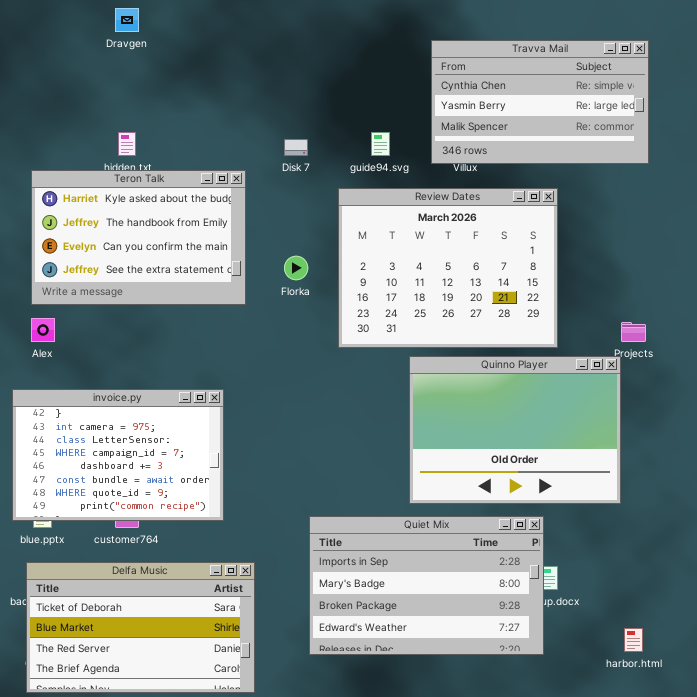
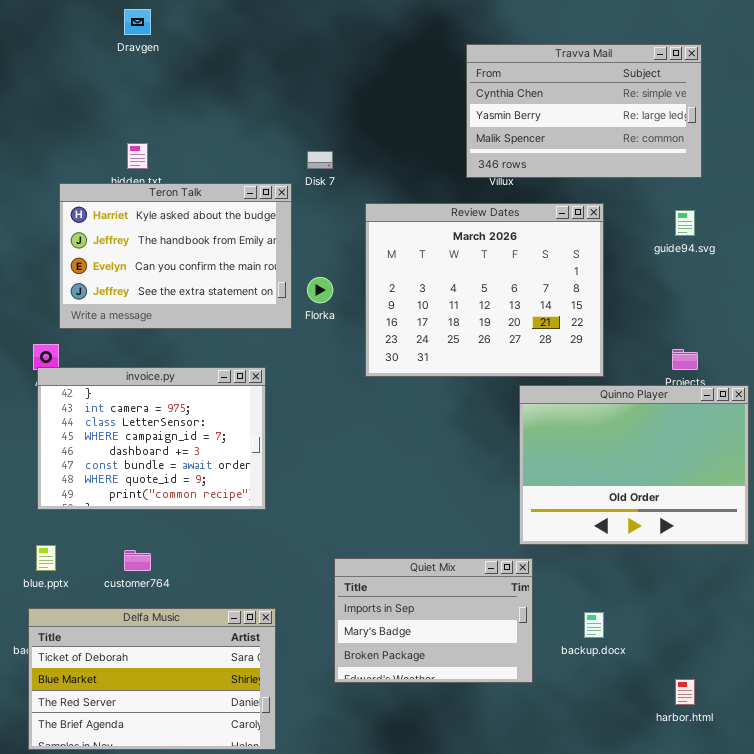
guide94.svg: [371,132,390,156] -> [675,210,695,236], moved
Teron Talk: [31,170,246,305] -> [59,183,292,329], moved
Quinno Player: [409,356,621,504] -> [519,385,749,545], moved
invoice.py: [12,389,224,521] -> [37,367,266,510], moved
Quiet Mix: [309,516,544,655] -> [334,558,533,683], resized

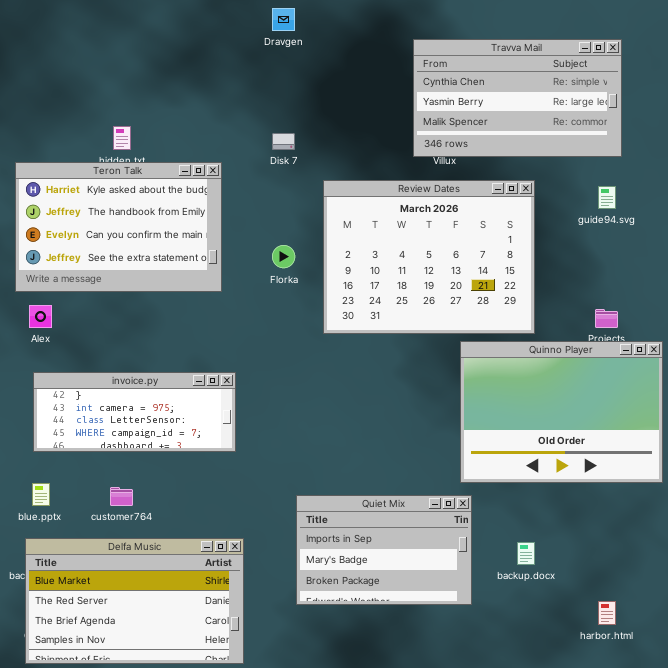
Dravgen: [124,9,151,35] -> [272,8,295,31], moved
Teron Talk: [59,183,292,329] -> [15,162,222,292], moved
invoice.py: [37,367,266,510] -> [33,372,236,452], resized
Delfa Music: [28,608,276,750] -> [25,538,244,664], scrolled down 1 row

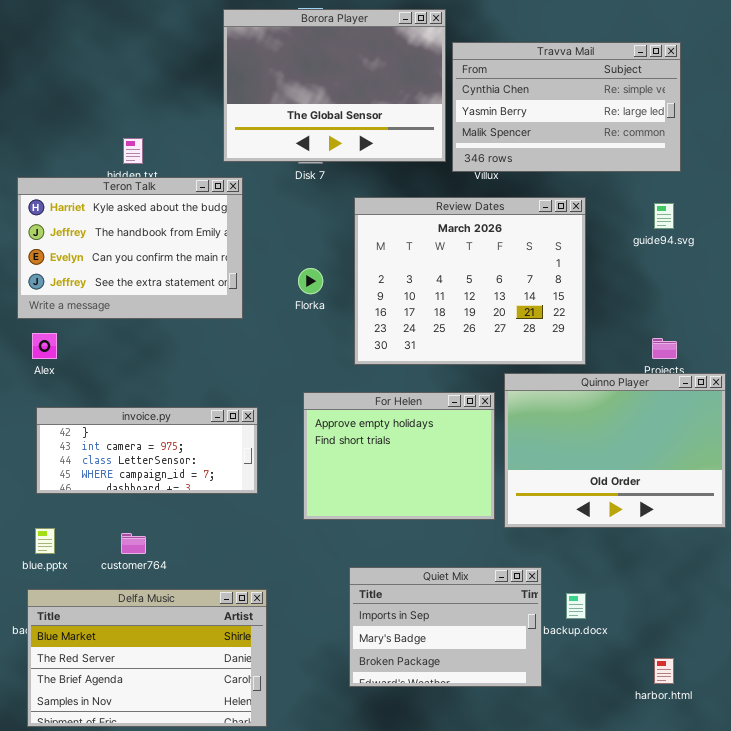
Borora Player: none -> [223,9,446,162], opened
For Helen: none -> [303,392,495,520], opened
Quiet Mix: [296,495,472,605] -> [349,567,542,687], moved

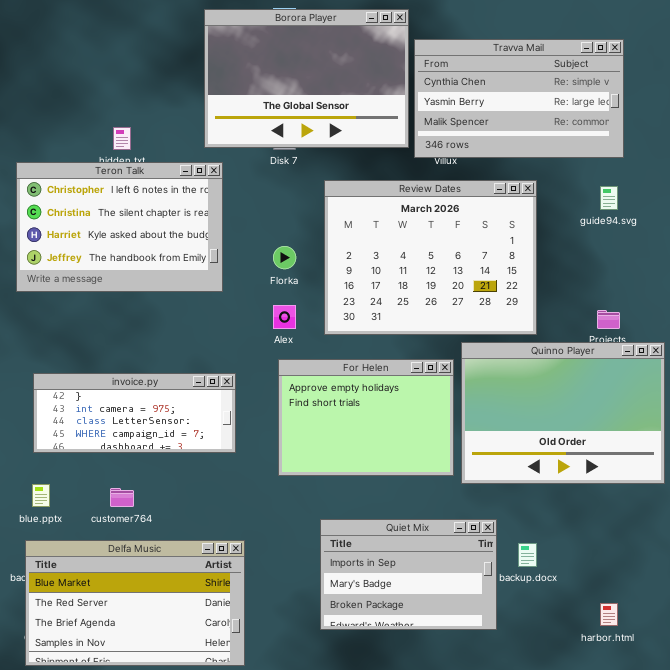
Teron Talk: [17,177,243,319] -> [16,162,223,292], scrolled up 2 rows
Alex: [32,333,57,359] -> [273,305,296,329], moved

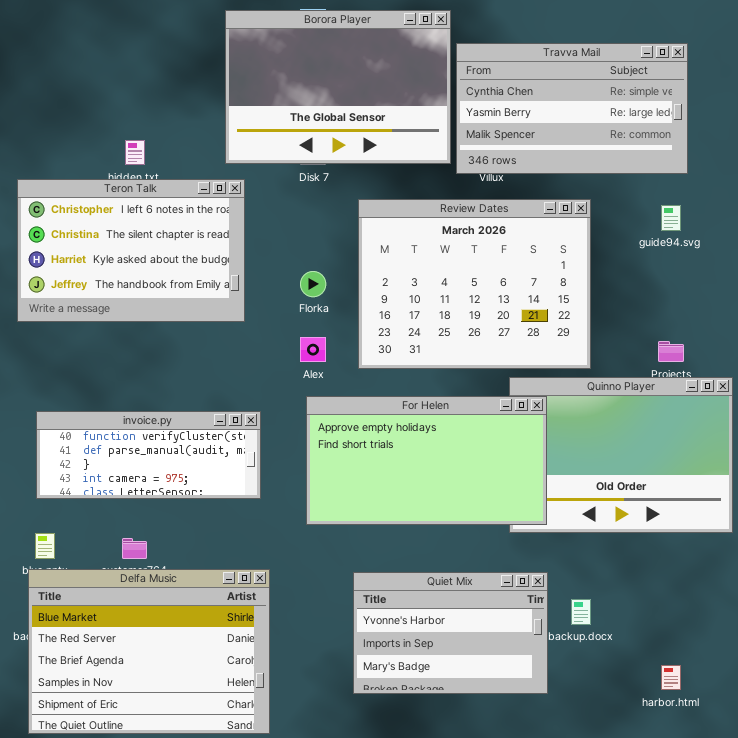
For Helen: [278,359,454,476] -> [306,396,547,525], resized
invoice.py: [33,373,236,453] -> [36,411,261,499], scrolled up 2 rows
Quiet Mix: [320,519,497,630] -> [353,572,548,694], scrolled up 1 row
Delfa Music: [25,540,245,666] -> [28,569,270,734], resized

